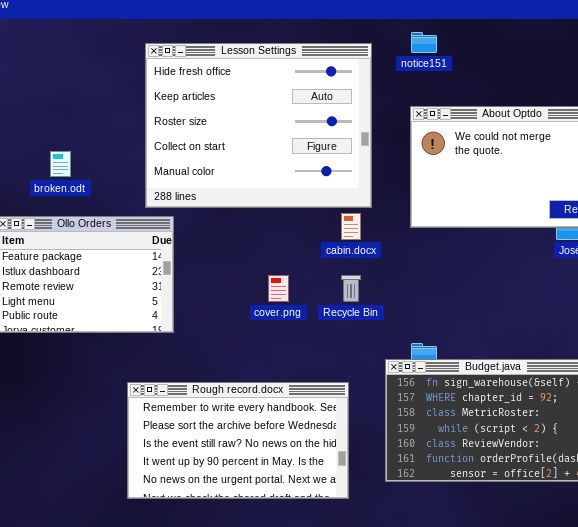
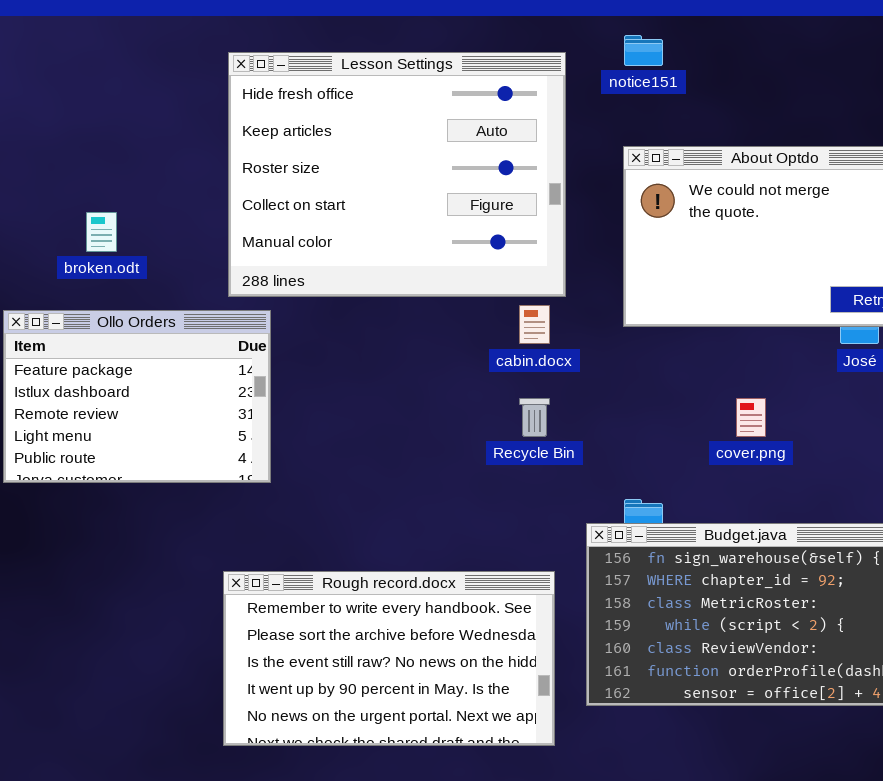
cover.png: [268,275,289,302] -> [736,398,766,437], moved
Rough record.docx: [127,382,349,499] -> [223,571,555,746], moved

